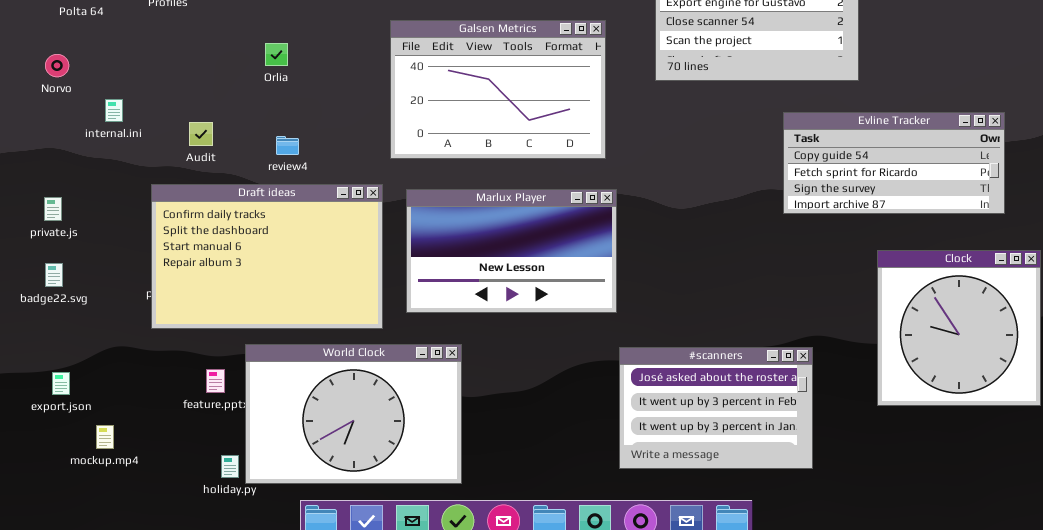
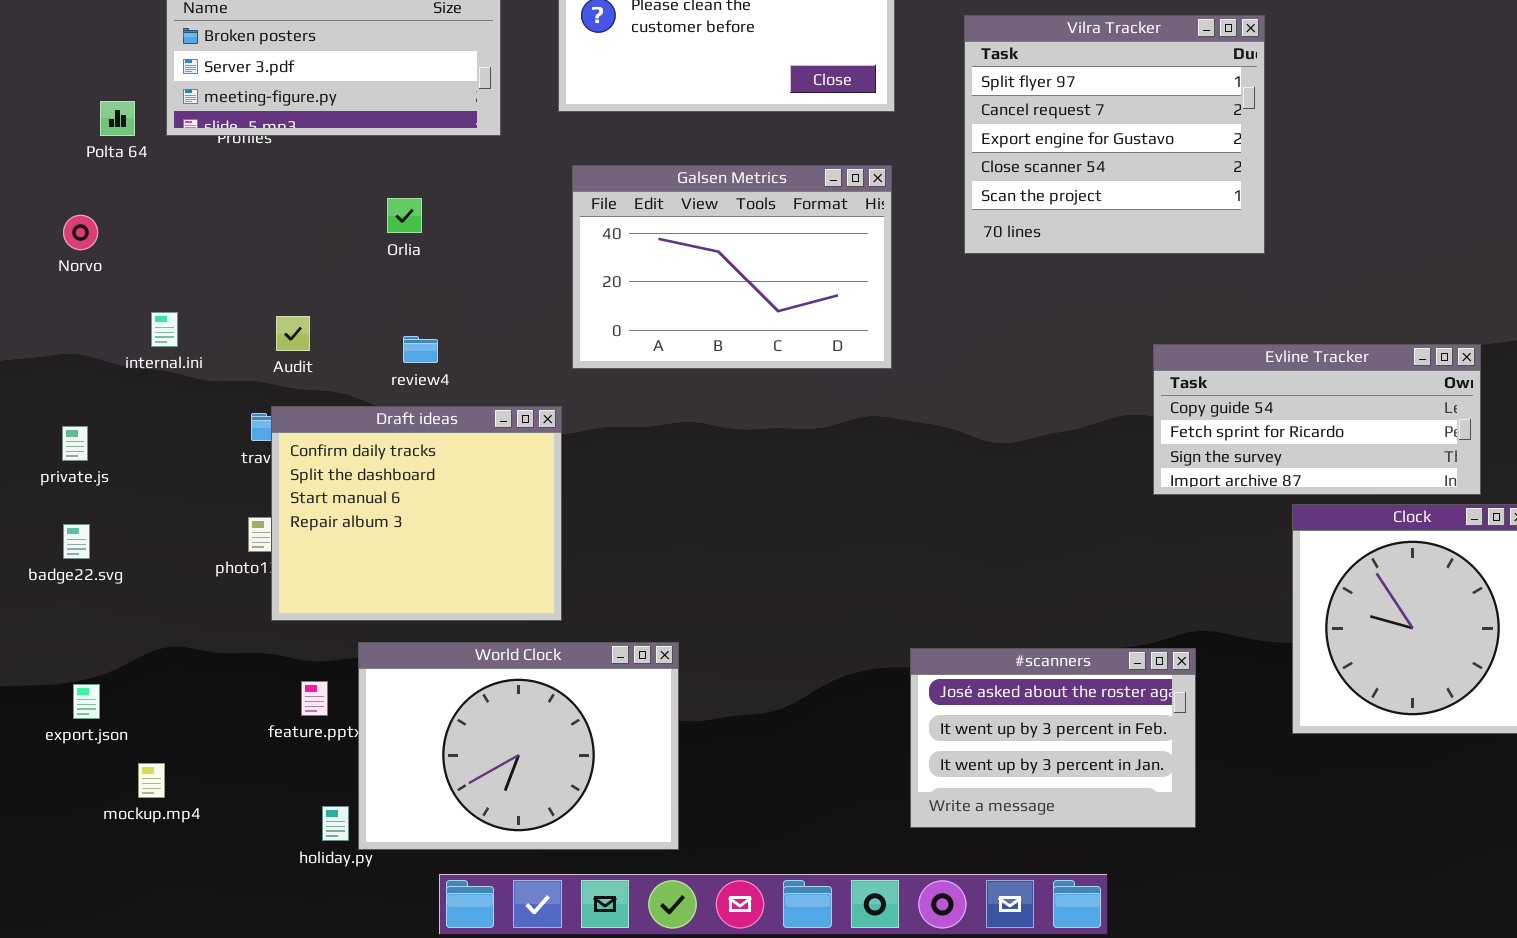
internal.ini: [105,99,123,122] -> [151,312,178,347], moved
Evline Tracker: [783,112,1005,214] -> [1153,344,1481,495], moved
Draft ideas: [151,184,383,329] -> [271,406,562,621], resized
Marlux Player: [406,189,617,313] -> none, closed

